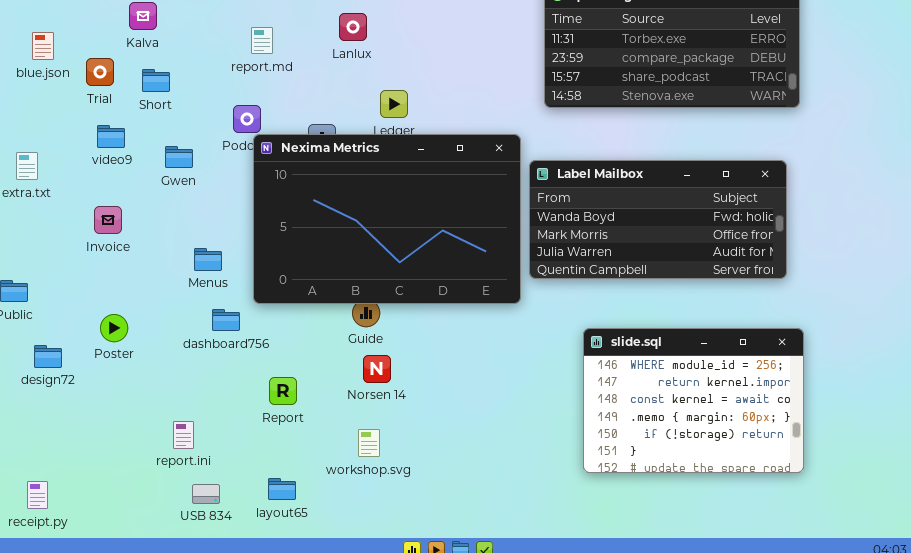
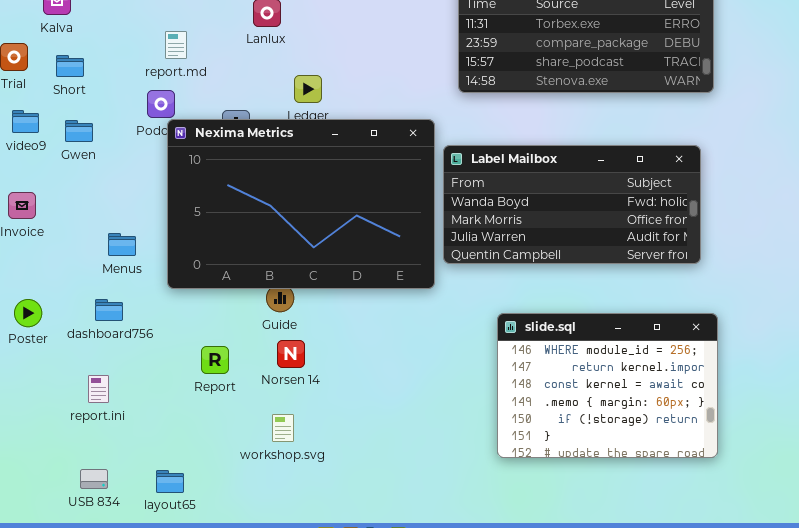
report.md: [251,27,273,54] -> [165,31,187,59], moved
Gwen: [165,146,193,168] -> [65,120,93,142], moved
dashboard756: [212,309,240,331] -> [95,299,123,321], moved
Report: [269,377,297,405] -> [201,346,229,374], moved
report.ini: [173,421,194,449] -> [88,375,109,403], moved
layout65: [268,478,296,500] -> [156,470,184,493], moved
USB 834: [192,484,220,504] -> [80,469,108,489], moved

